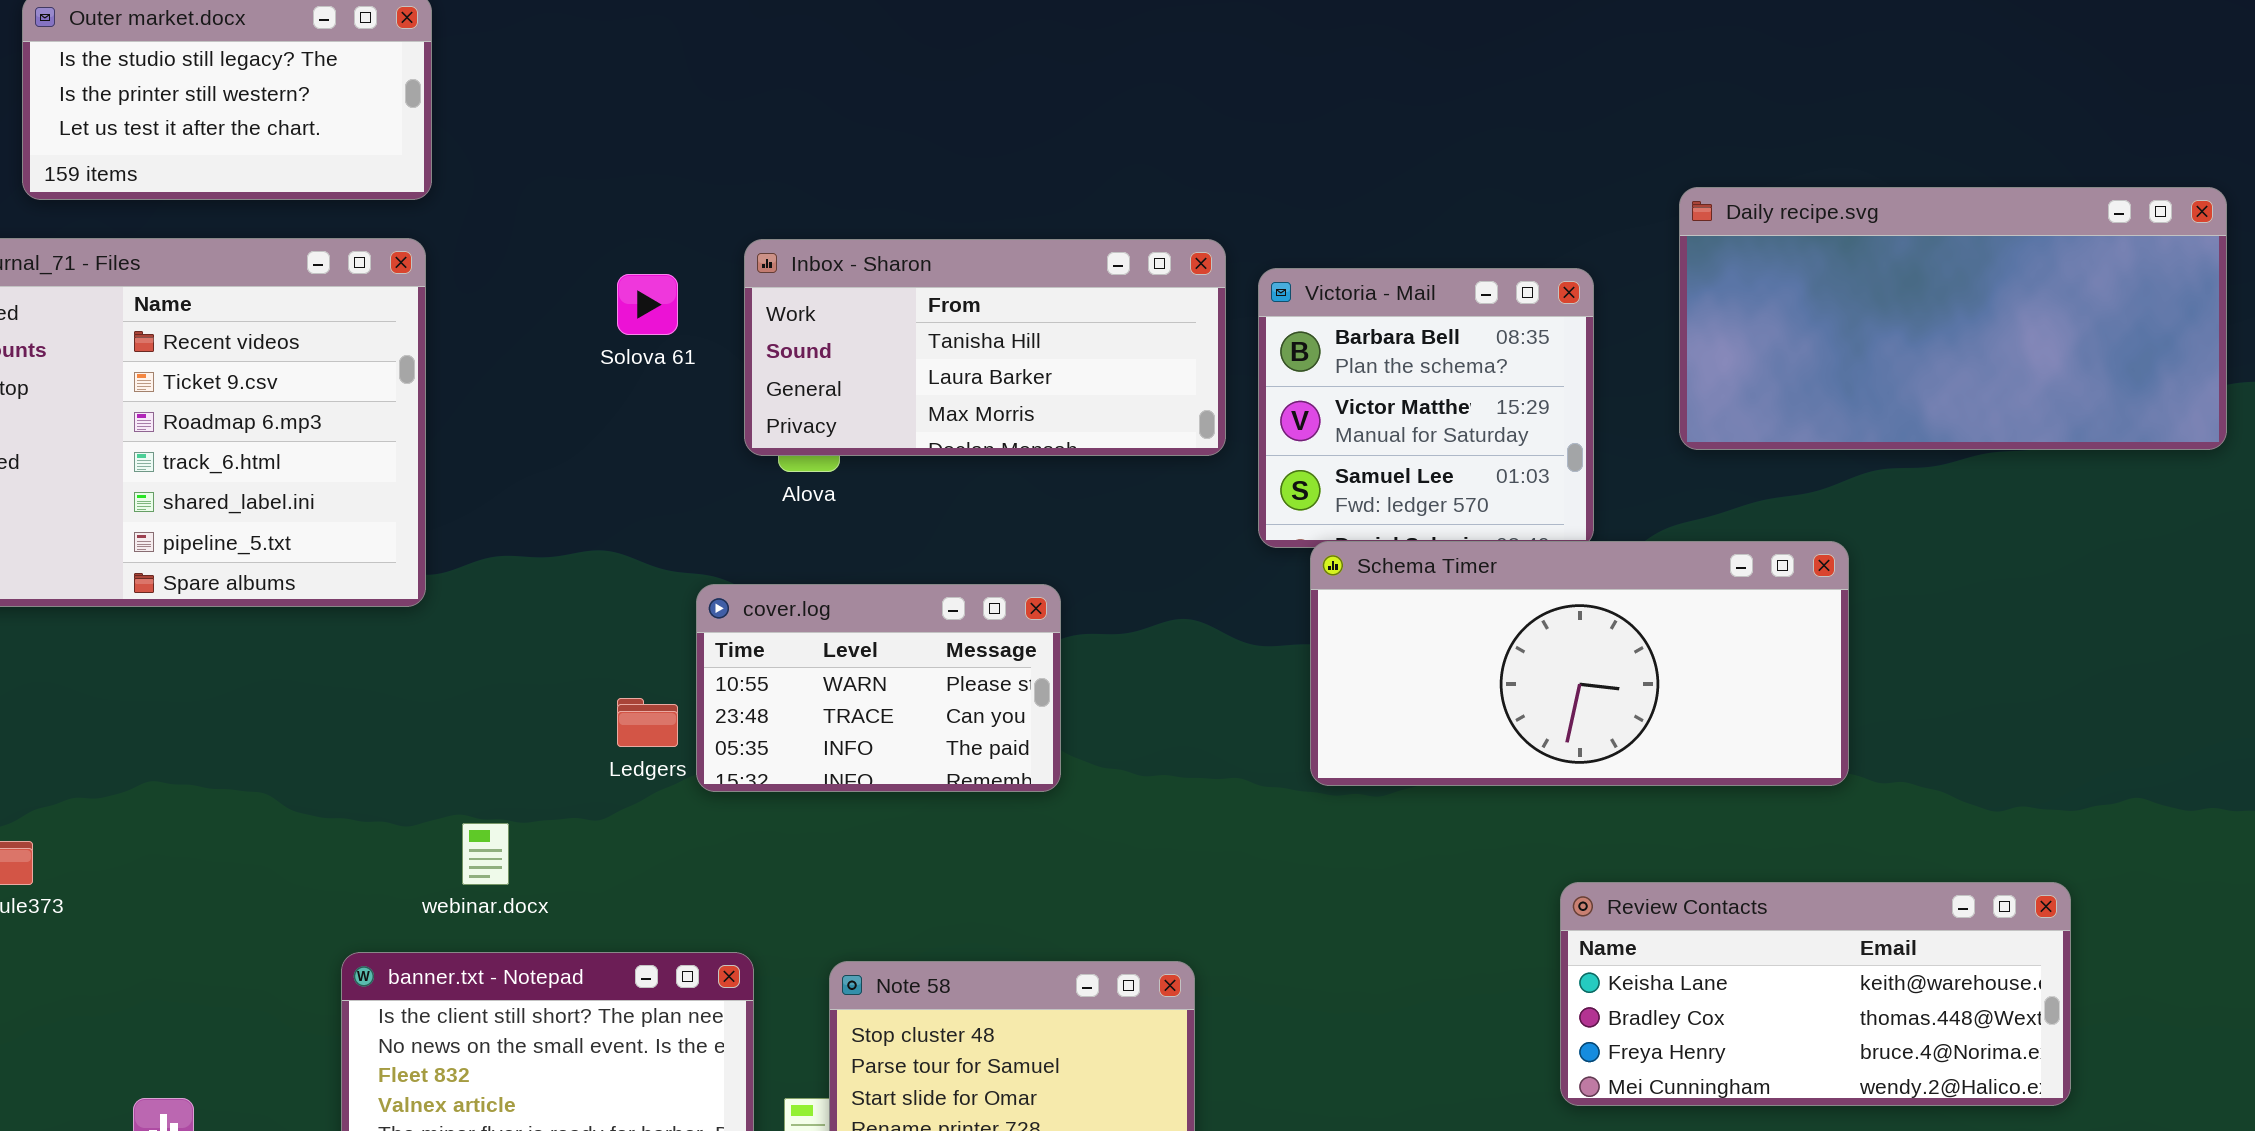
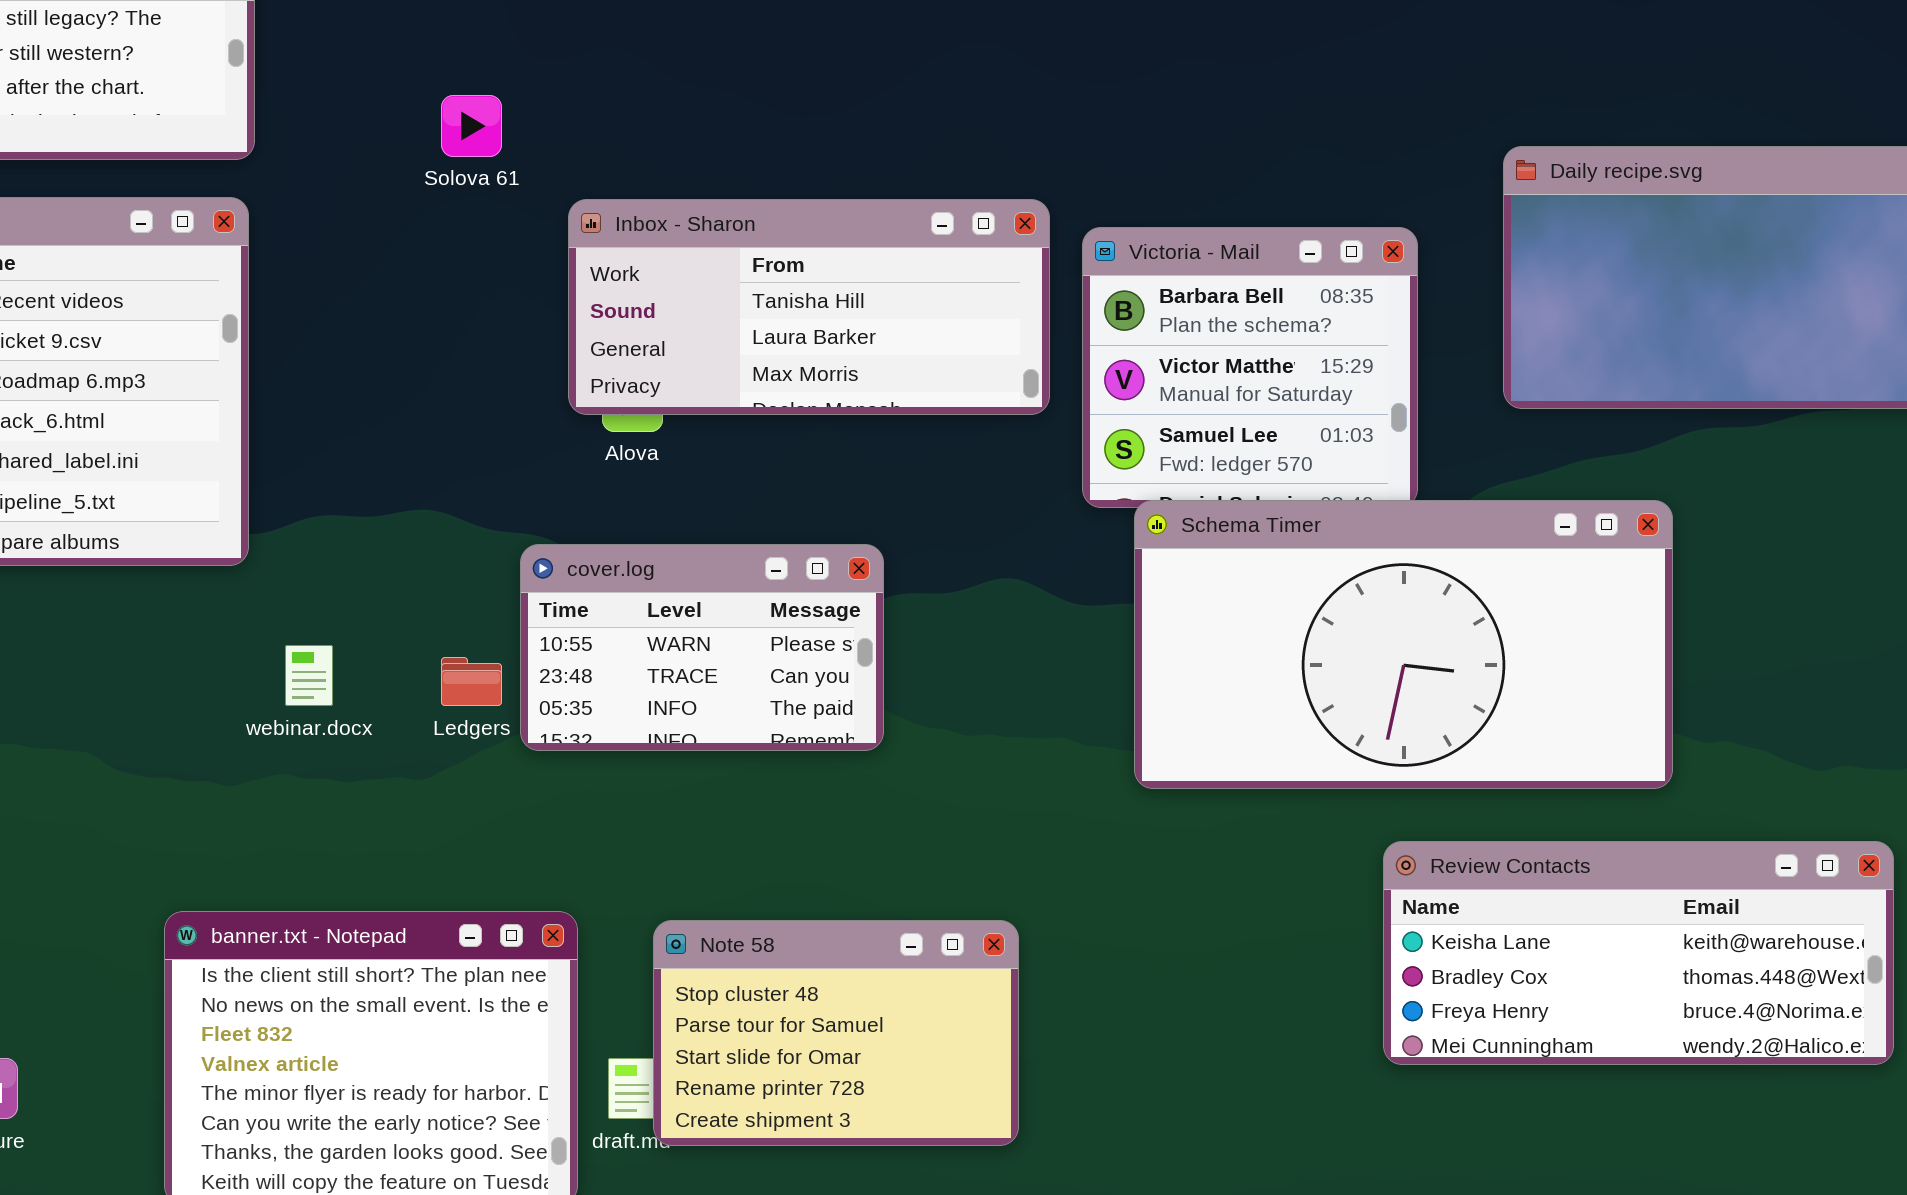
Solova 61: [617,274,678,335] -> [441,95,502,157], moved
Schema Timer: [1310,541,1849,786] -> [1134,500,1673,789], resized
webinar.docx: [462,823,509,885] -> [285,645,333,706], moved

